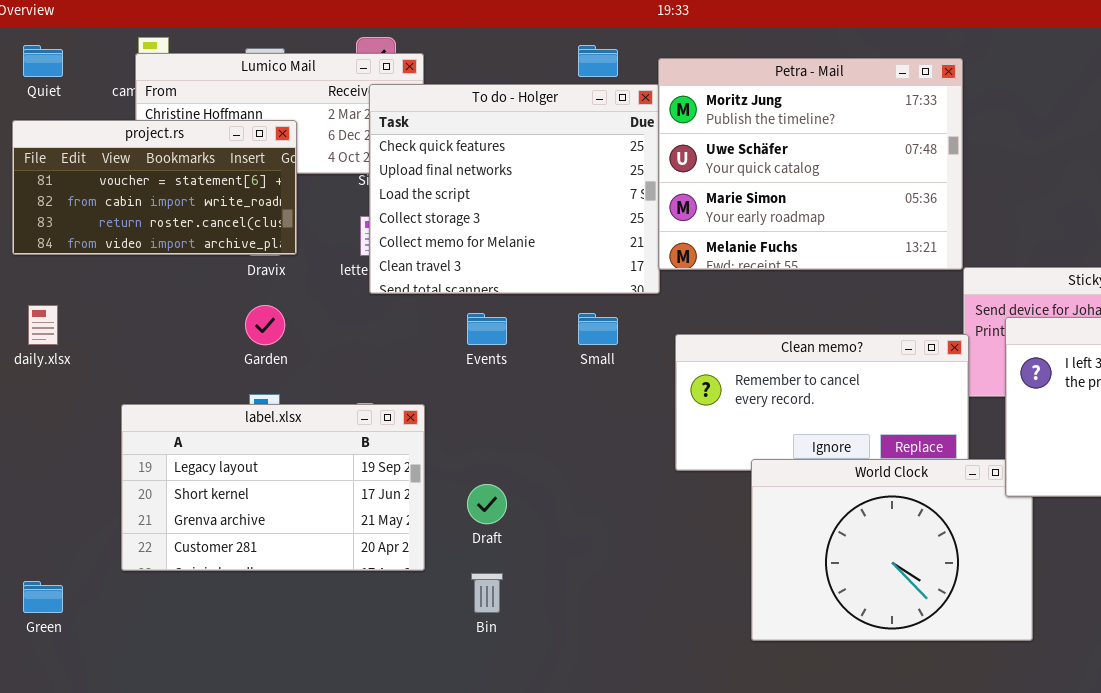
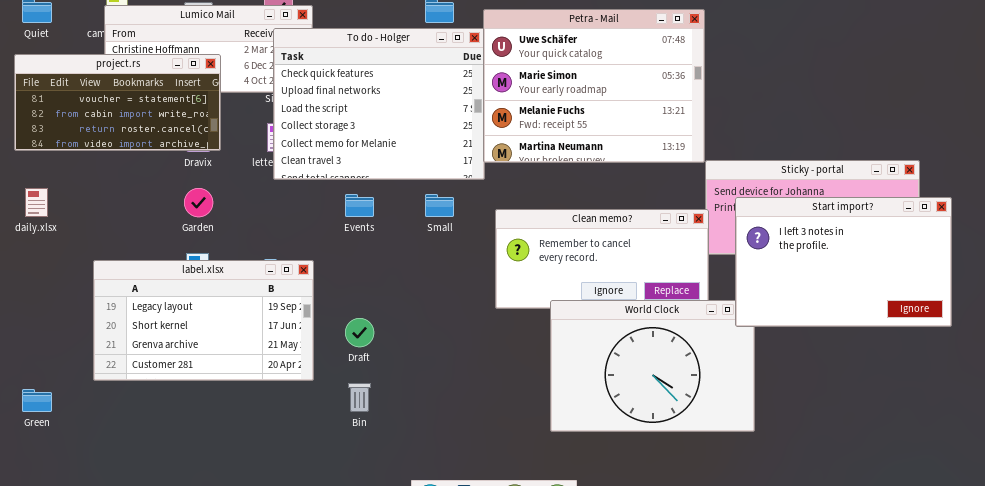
Petra - Mail: [658,58,963,270] -> [483,9,705,163], scrolled down 1 row

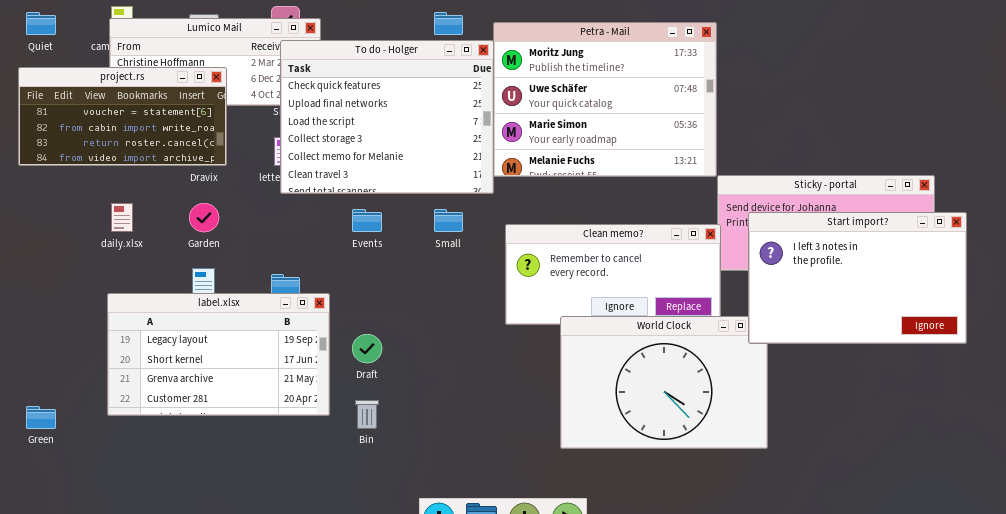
Petra - Mail: [483,9,705,163] -> [493,22,717,177], scrolled up 1 row
daily.xlsx: [25,188,48,217] -> [111,203,133,232], moved
label.xlsx: [93,260,314,381] -> [107,293,330,416], moved

